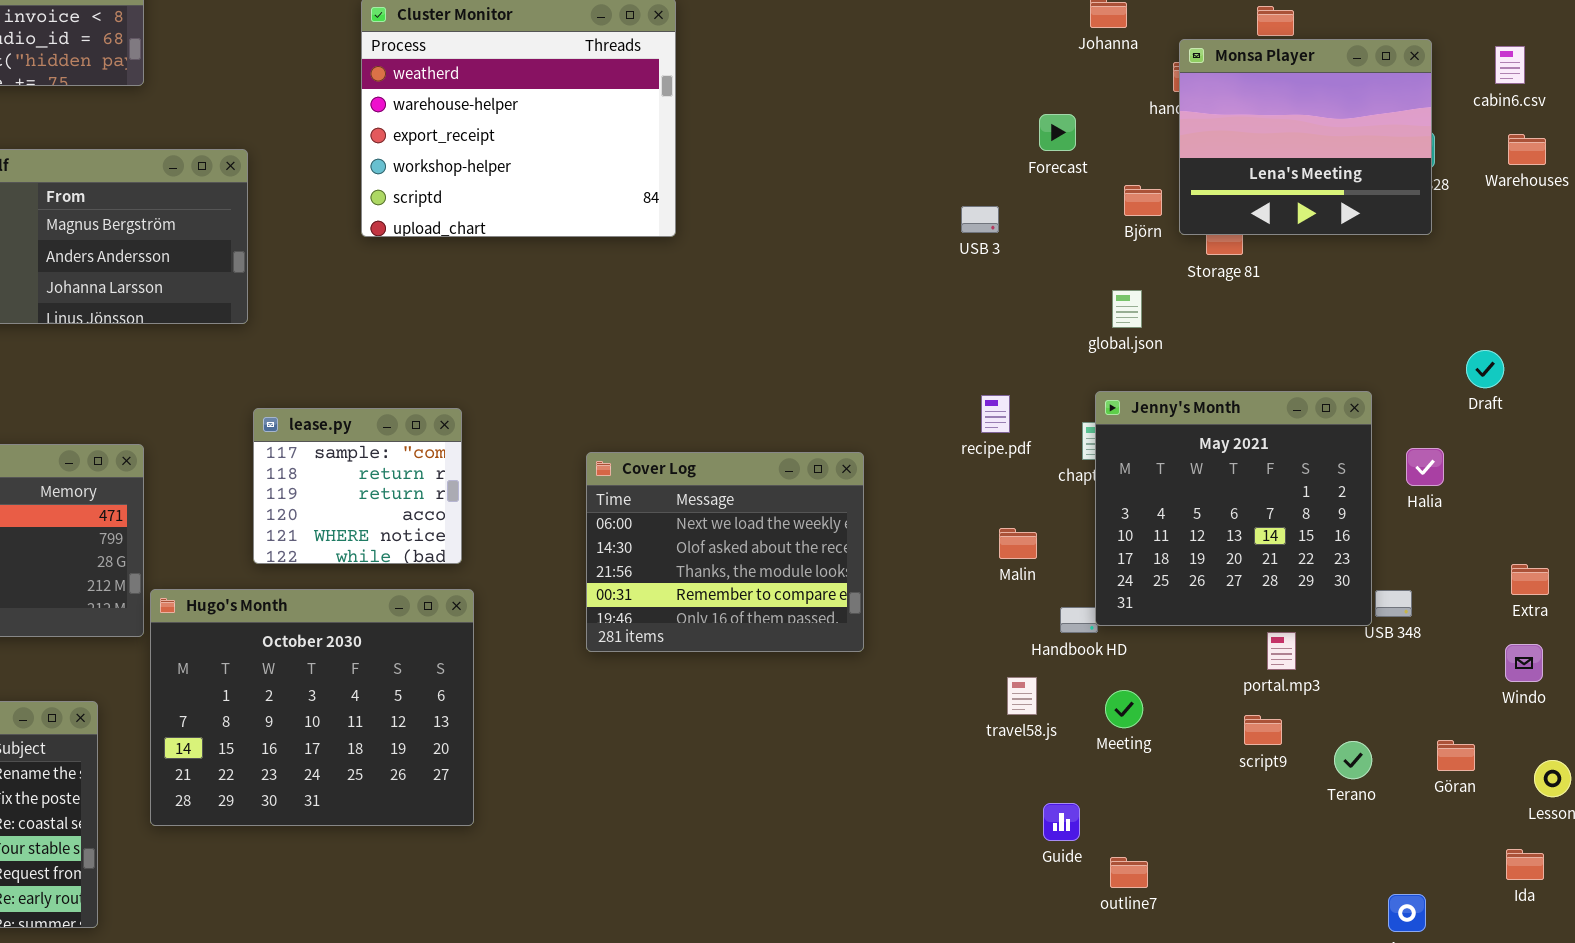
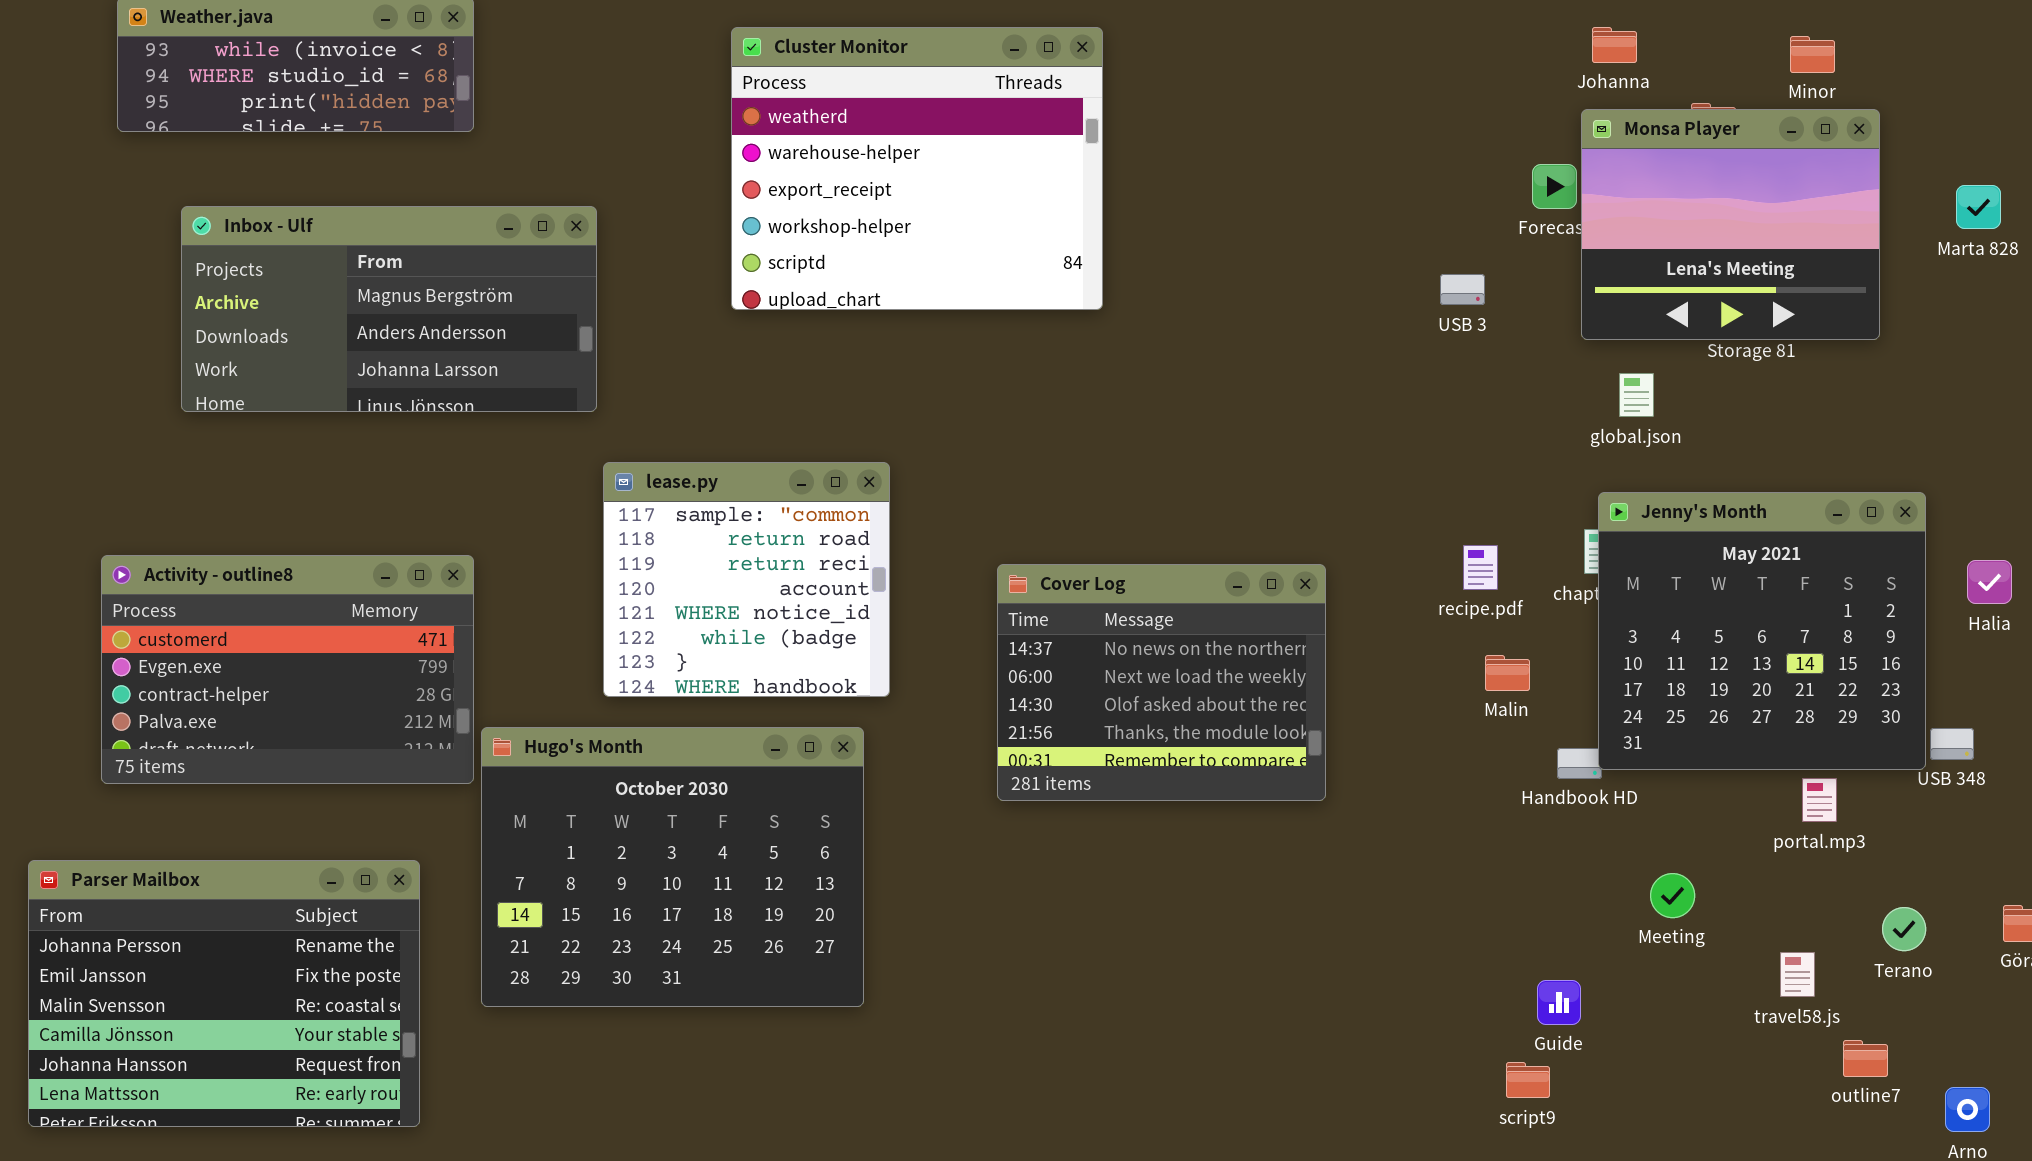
Monsa Player: [1179,39,1432,235] -> [1581,109,1880,340], moved
recipe.pdf: [981,395,1010,433] -> [1463,545,1498,590], moved
lease.py: [253,408,462,564] -> [603,462,890,697], resized
Cover Log: [586,452,864,652] -> [997,564,1326,801], scrolled up 1 row
travel58.js: [1007,677,1037,715] -> [1780,952,1815,997], moved
Meeting: [1105,690,1143,728] -> [1650,873,1695,918], moved
script9: [1244,715,1282,745] -> [1506,1062,1550,1098], moved
outline7: [1110,857,1148,888] -> [1843,1040,1888,1077], moved

